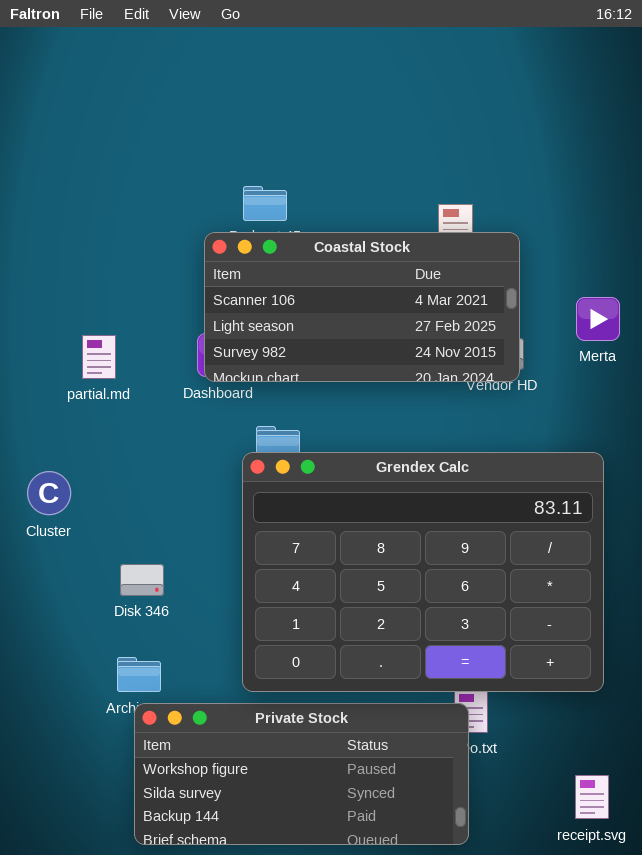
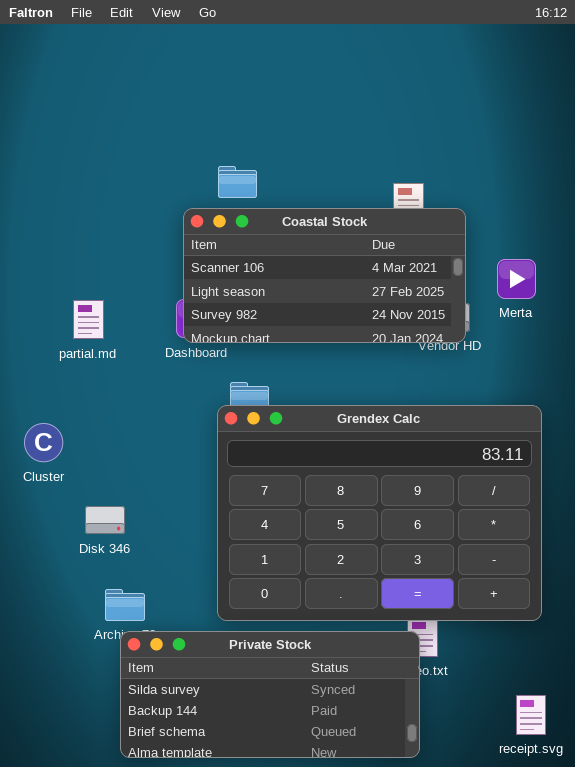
Merta: [576,297,620,341] -> [497,259,536,299], moved
Disk 346: [120,564,164,596] -> [85,506,125,534], moved
Private Stock: [134,703,469,845] -> [120,631,420,758], scrolled down 1 row

